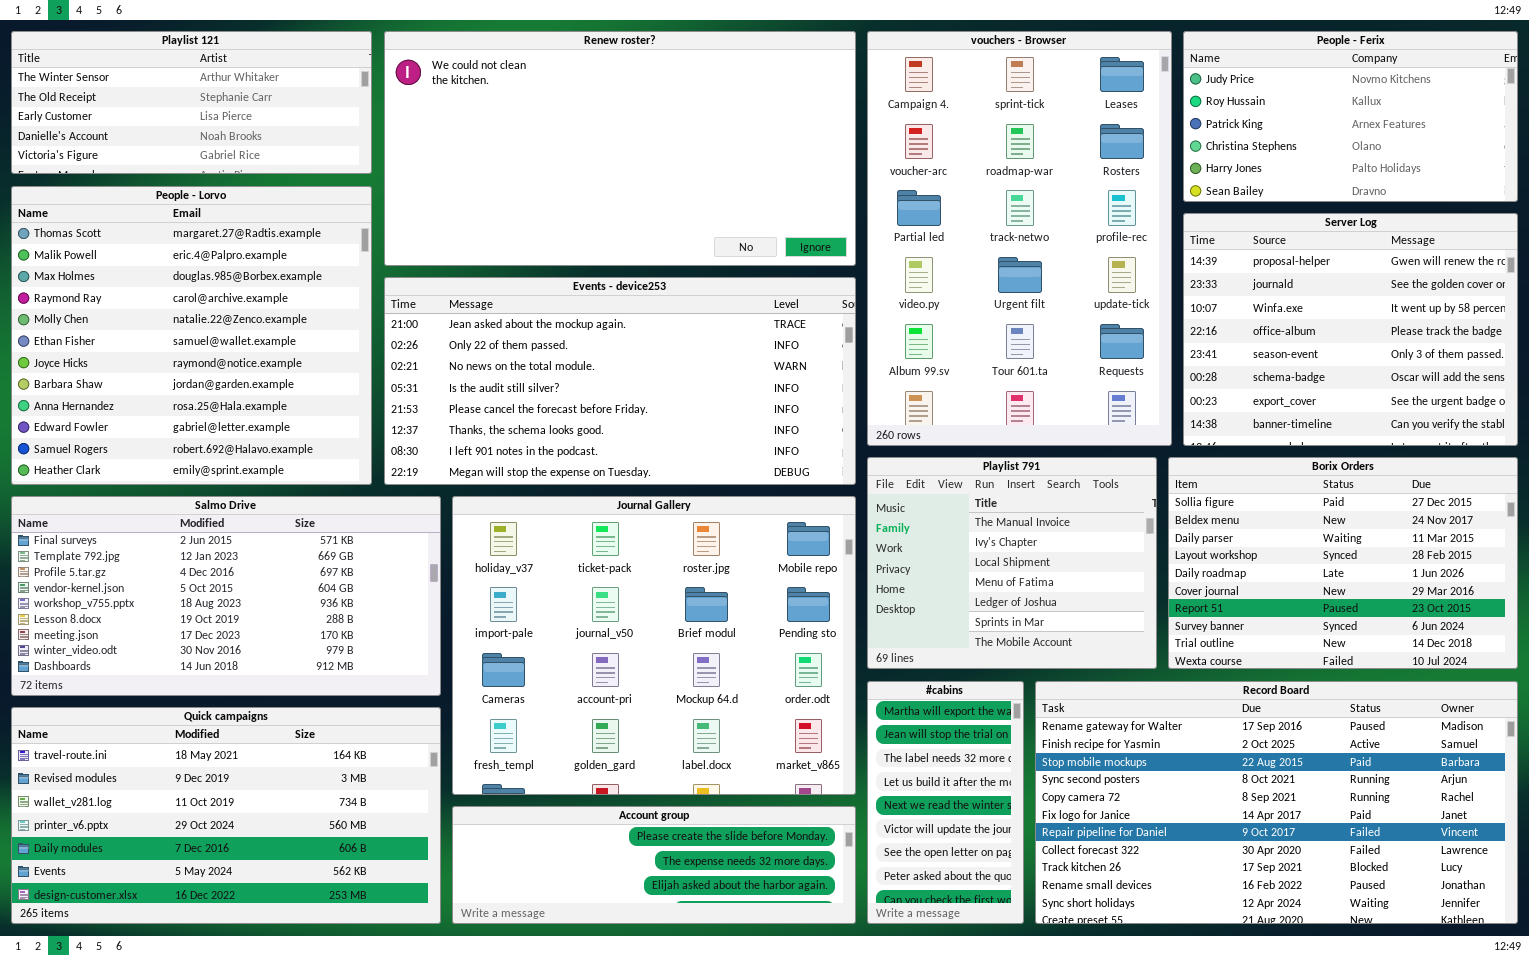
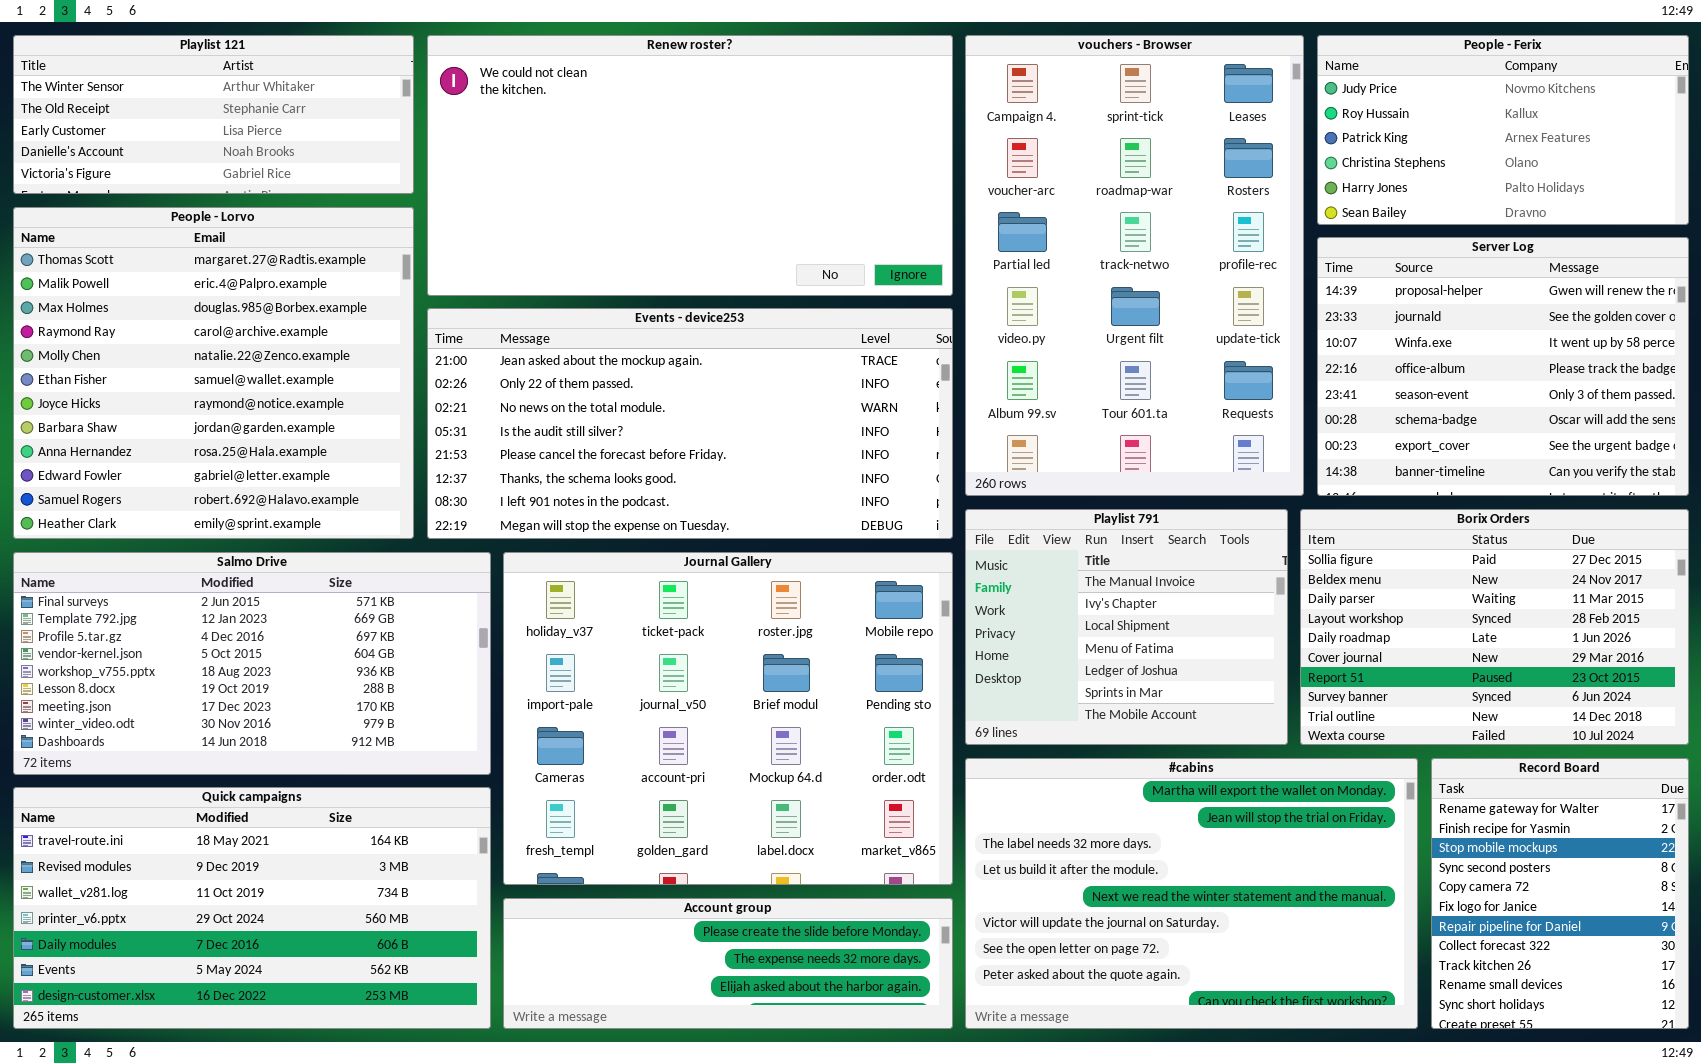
#cabins: [867,681,1024,924] -> [965,758,1418,1029], resized
Record Board: [1035,681,1518,924] -> [1431,758,1689,1029], resized

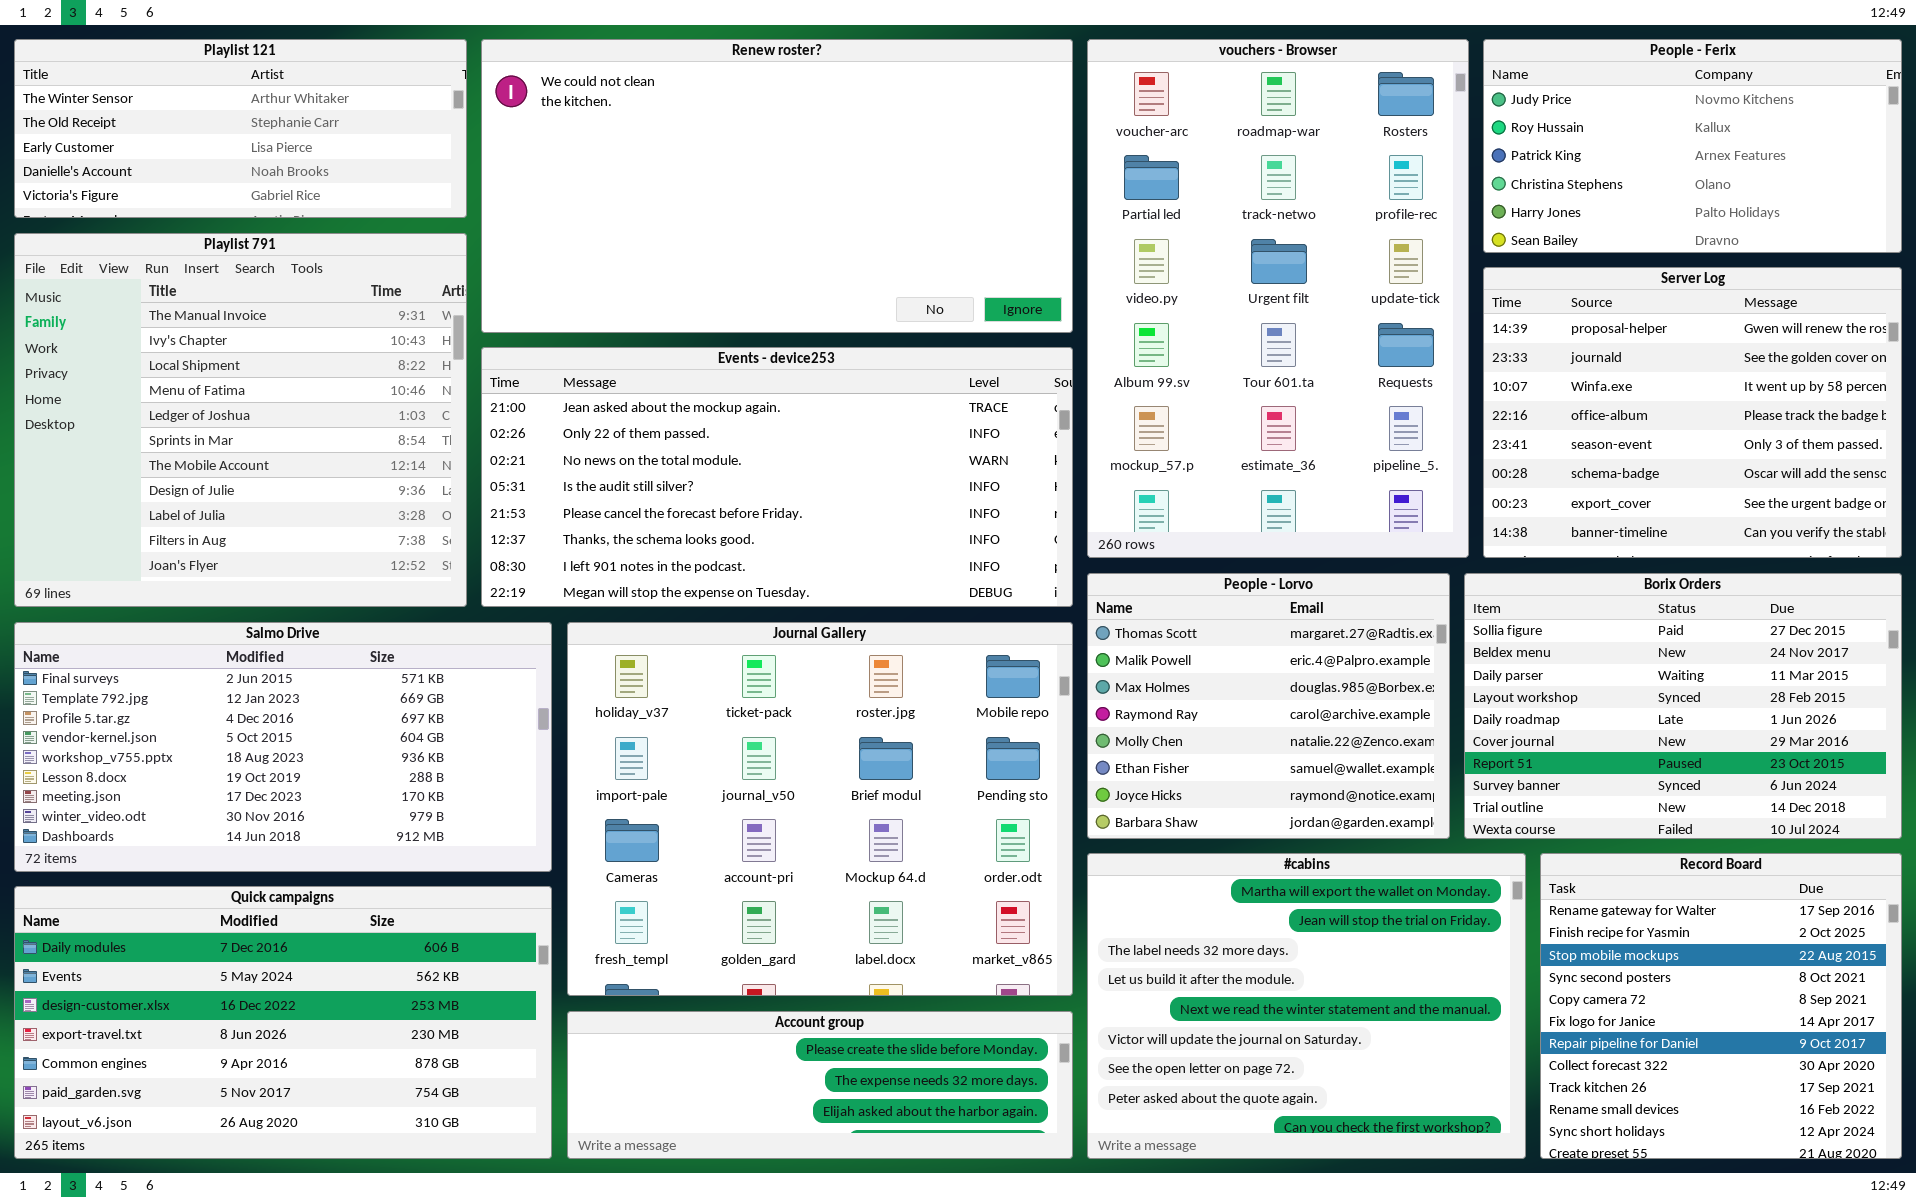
vouchers - Browser: [965,35,1304,496] -> [1087,39,1469,558], scrolled down 1 row
People - Lorvo: [13,207,414,539] -> [1087,573,1450,839], moved, resized
Playlist 791: [965,509,1288,745] -> [14,233,467,607], moved, resized
#cabins: [965,758,1418,1029] -> [1087,853,1526,1159], resized
Record Board: [1431,758,1689,1029] -> [1540,853,1902,1159], resized
Quick campaigns: [13,787,491,1029] -> [14,886,552,1159], scrolled down 4 rows

